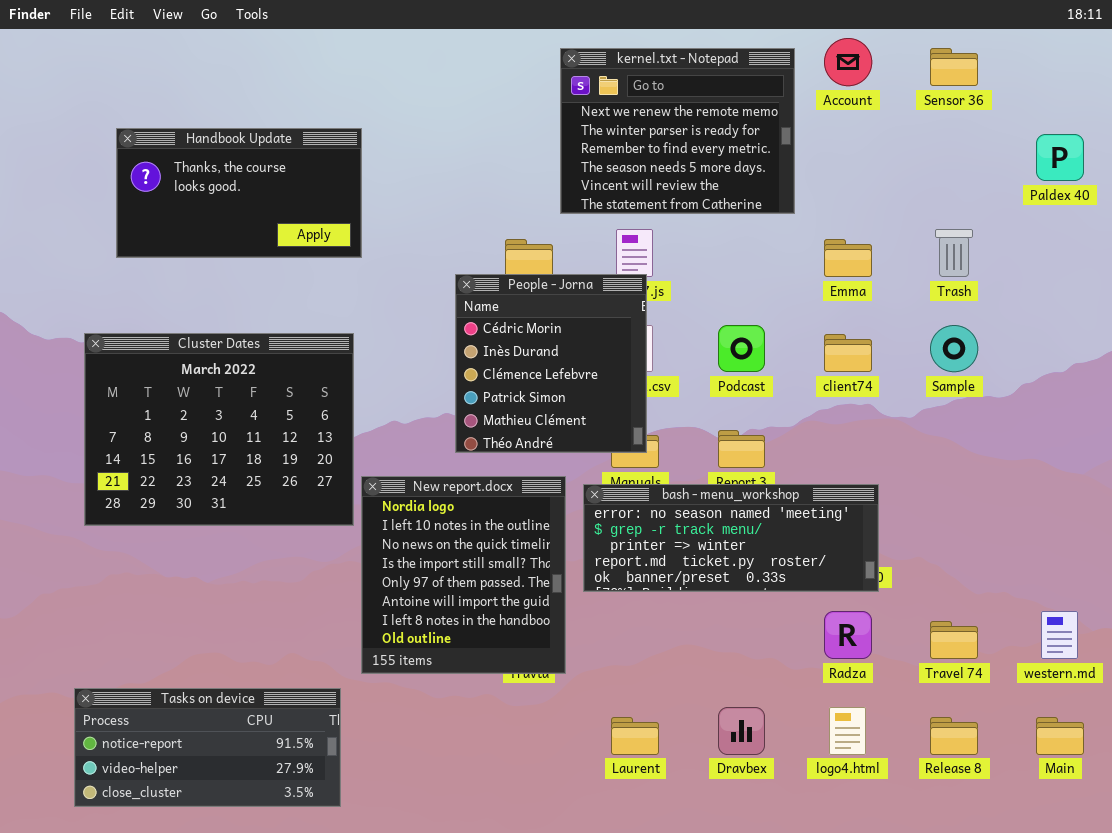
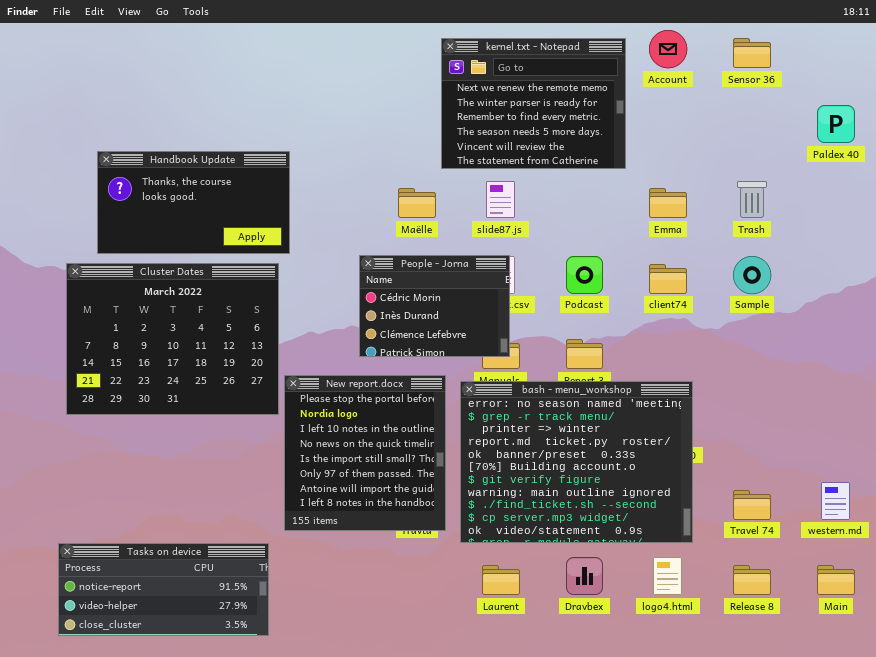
Handbook Update: [116,128,362,258] -> [97,151,290,254], moved
People - Jorna: [455,274,647,453] -> [359,255,510,357], resized
New report.docx: [361,476,566,674] -> [284,375,446,531], scrolled up 1 row
bash - menu_workshop: [583,484,879,592] -> [460,381,693,543], resized

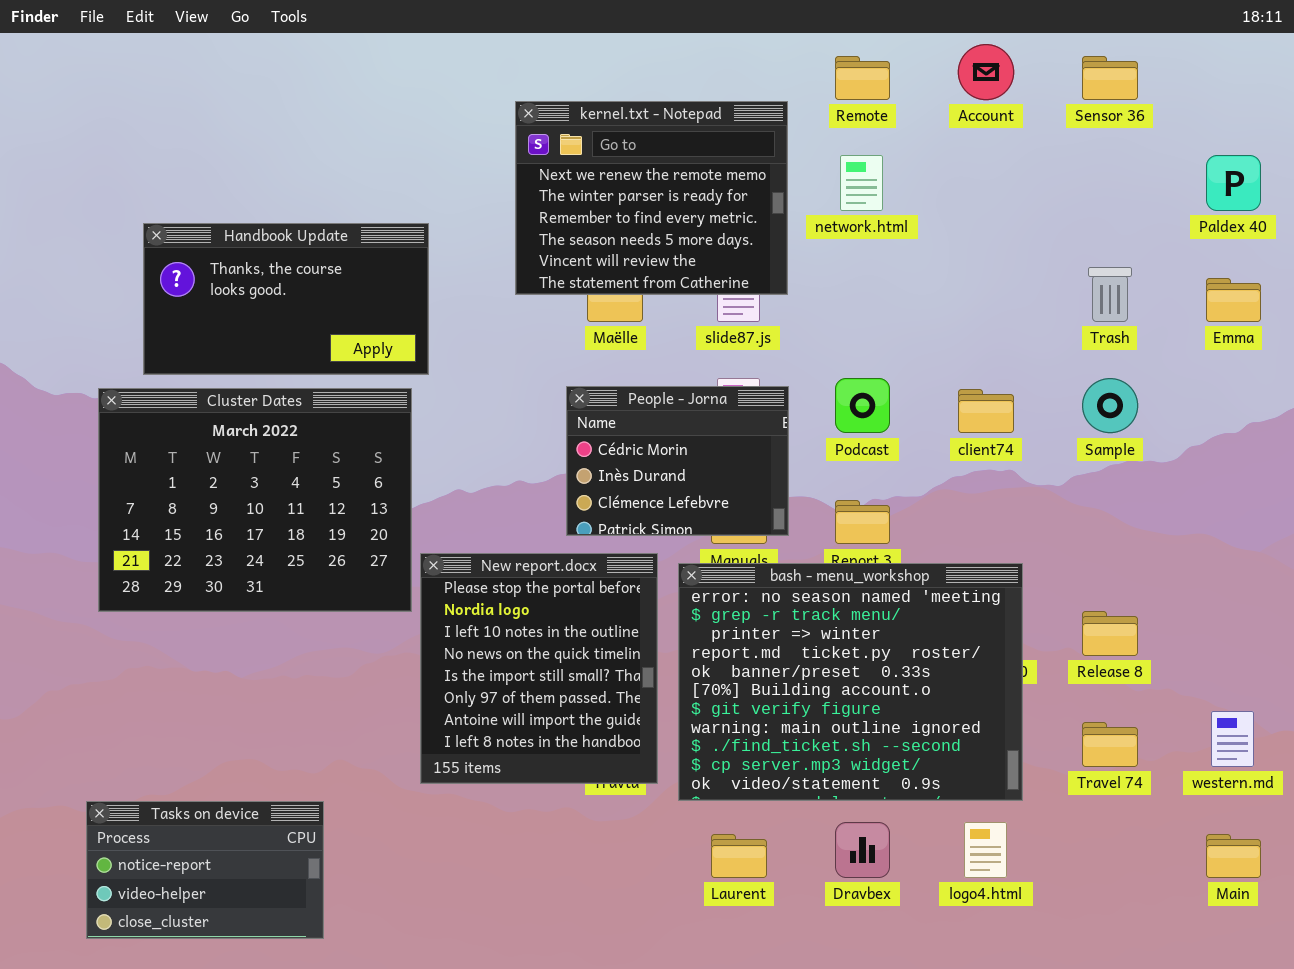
kernel.txt - Notepad: [441,38,626,169] -> [515,101,788,295], moved
Emma: [649,188,687,218] -> [1206,278,1261,322], moved
People - Jorna: [359,255,510,357] -> [566,386,789,536], moved
Tasks on device: [58,543,269,636] -> [86,801,324,939], resized
Release 8: [733,565,771,595] -> [1082,611,1138,656], moved

